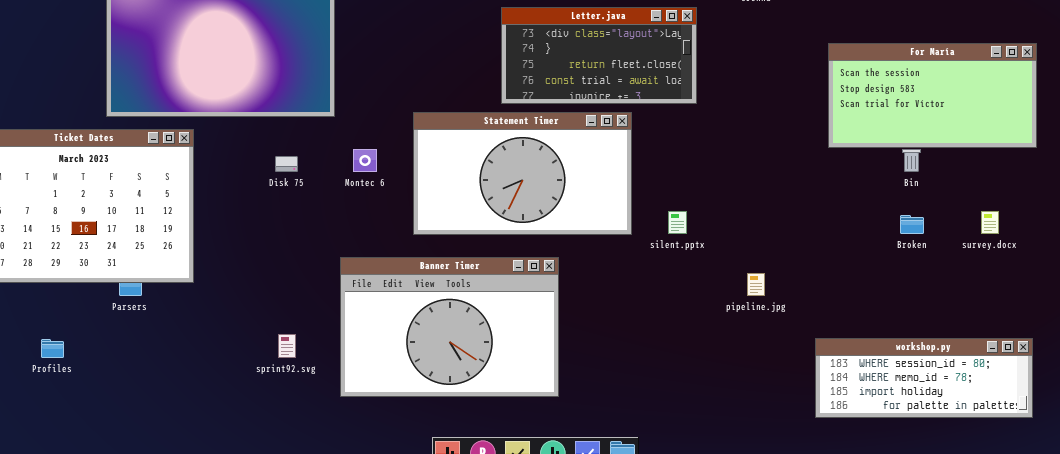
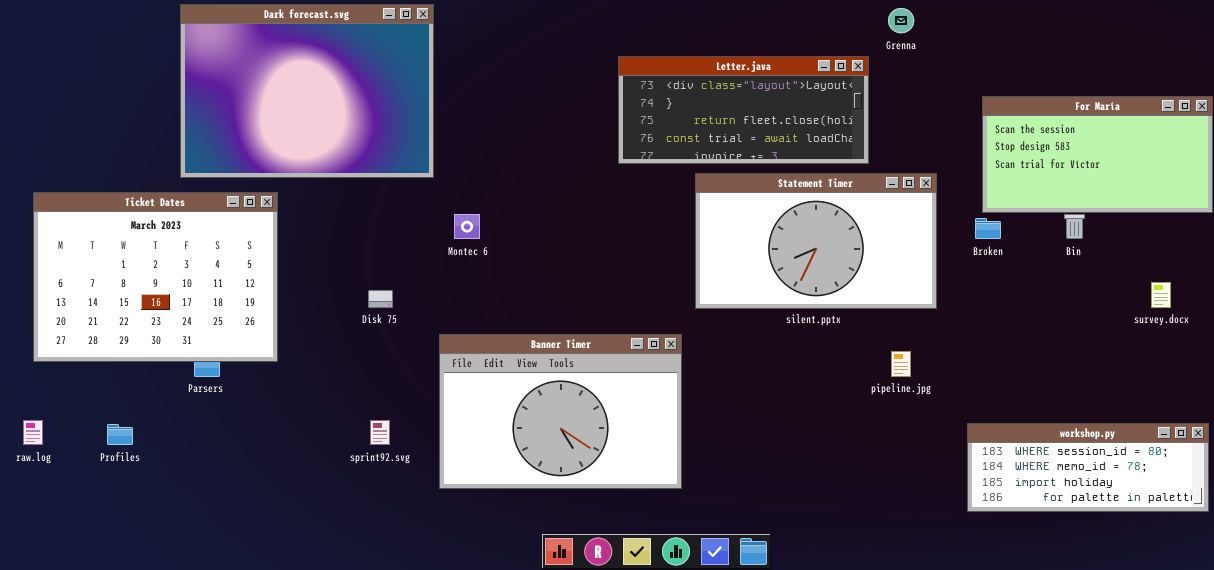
Letter.java: [501,7,697,104] -> [618,56,869,164], resized
Statement Timer: [413,112,632,235] -> [695,173,937,309], moved
Disk 75: [275,156,298,172] -> [368,290,393,308], moved
Broken: [900,215,924,234] -> [975,218,1001,239], moved

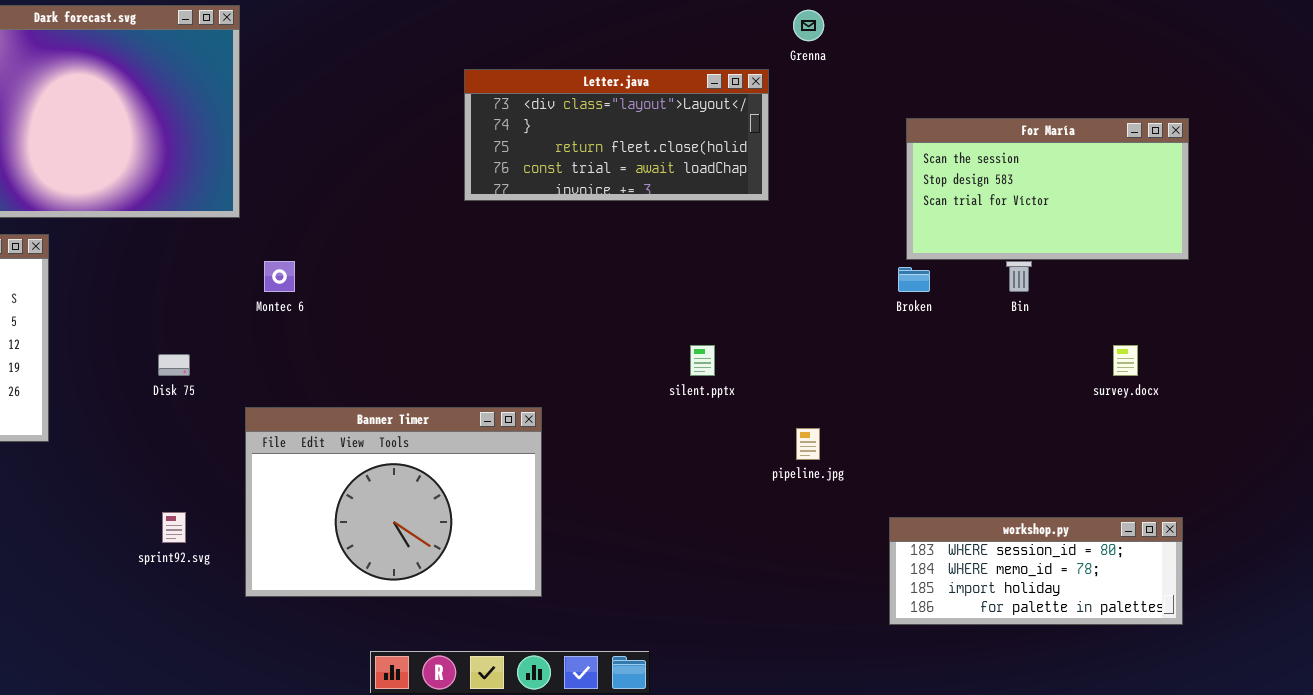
Statement Timer: [695,173,937,309] -> none, closed

